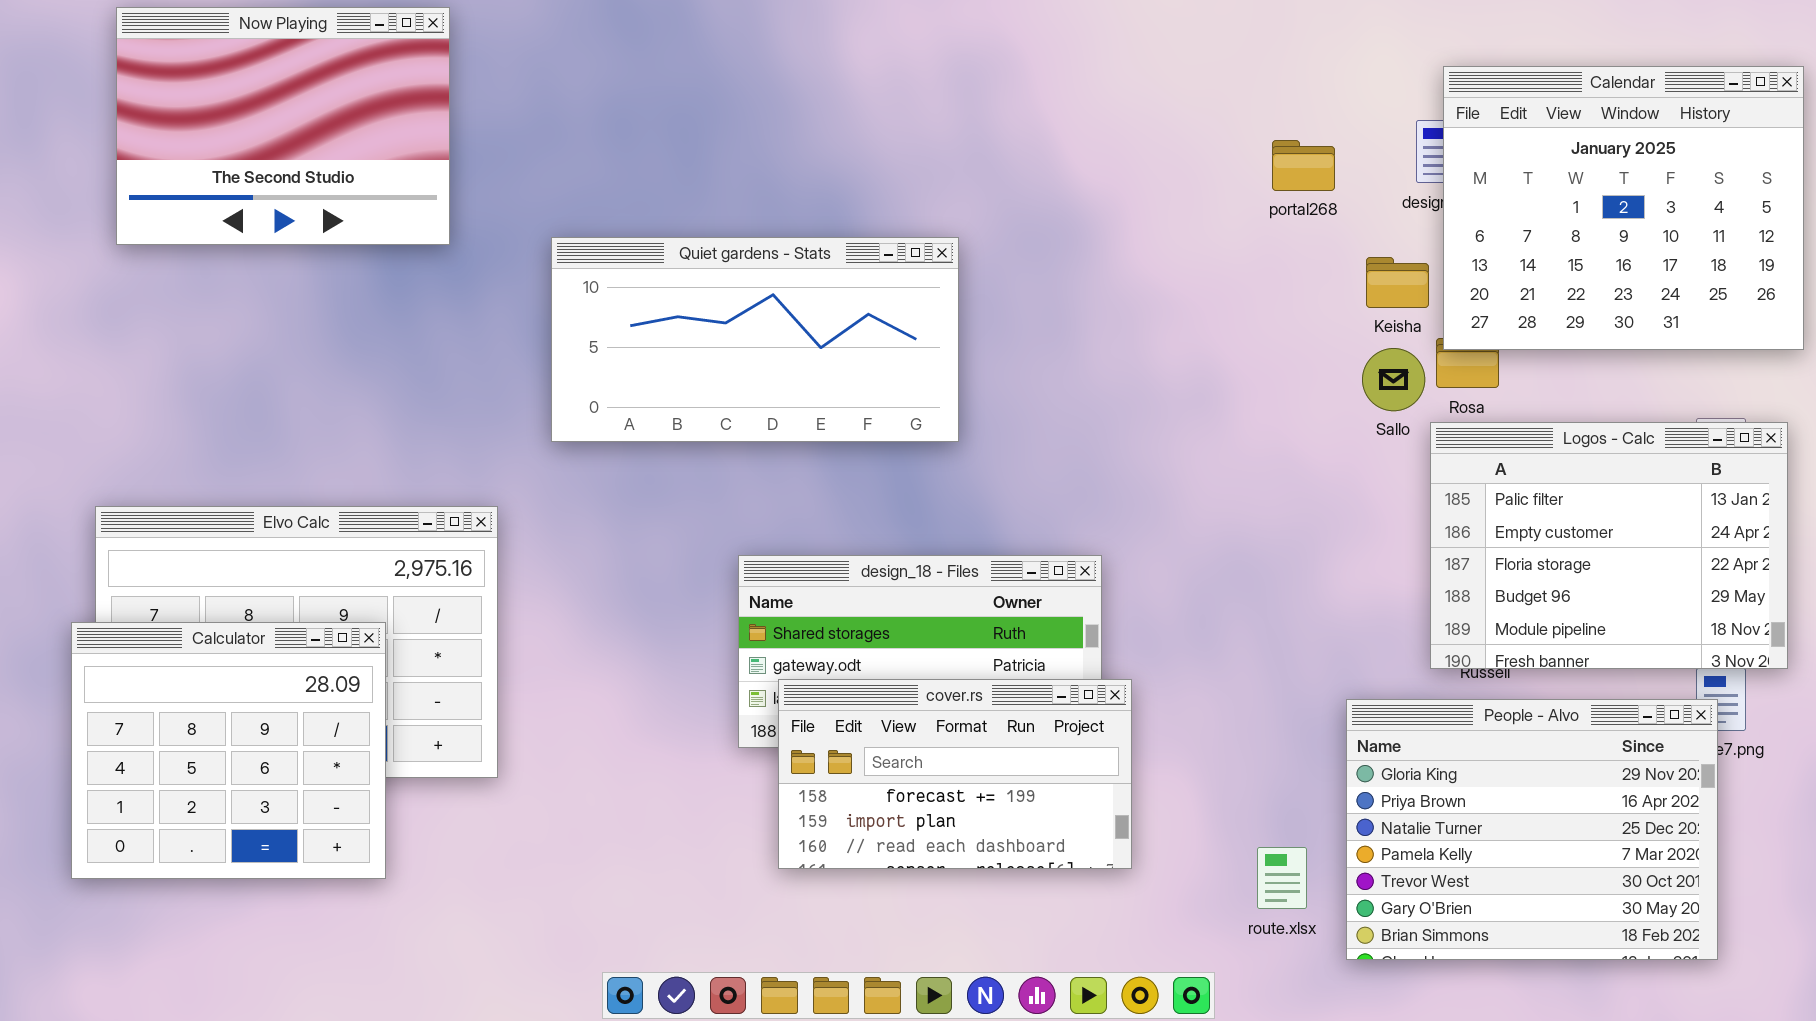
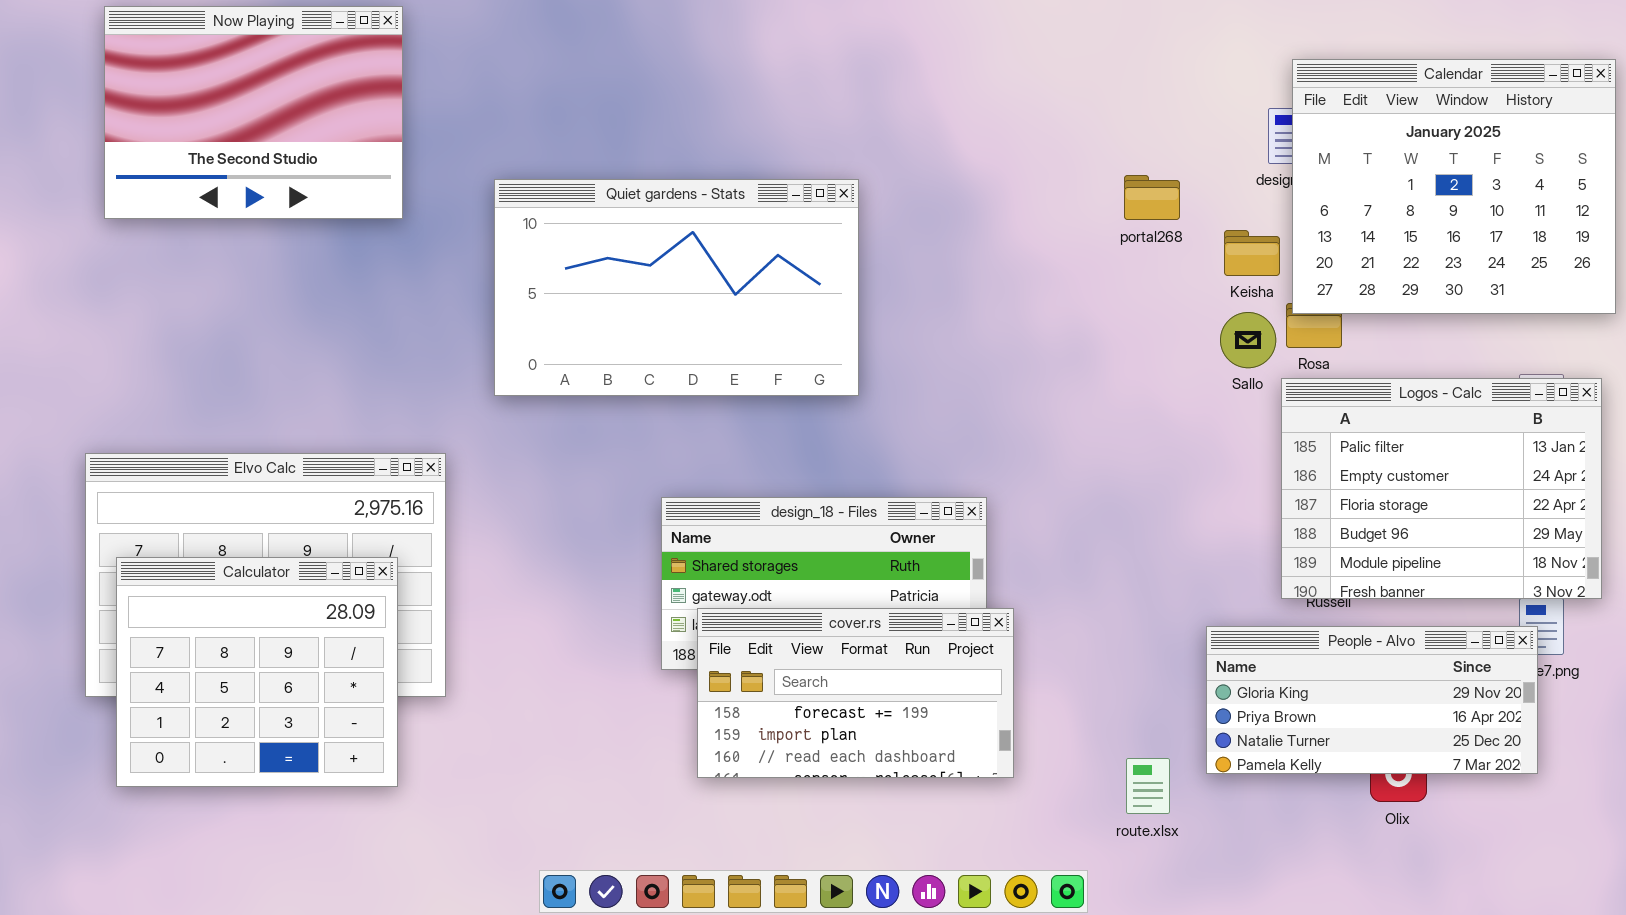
portal268: [1272,140,1335,191] -> [1124,175,1180,220], moved
Quiet gardens - Stats: [551,237,959,442] -> [494,179,859,396], resized
Calculator: [71,622,386,879] -> [116,557,398,787], moved
People - Alvo: [1346,699,1718,960] -> [1206,626,1538,774], resized

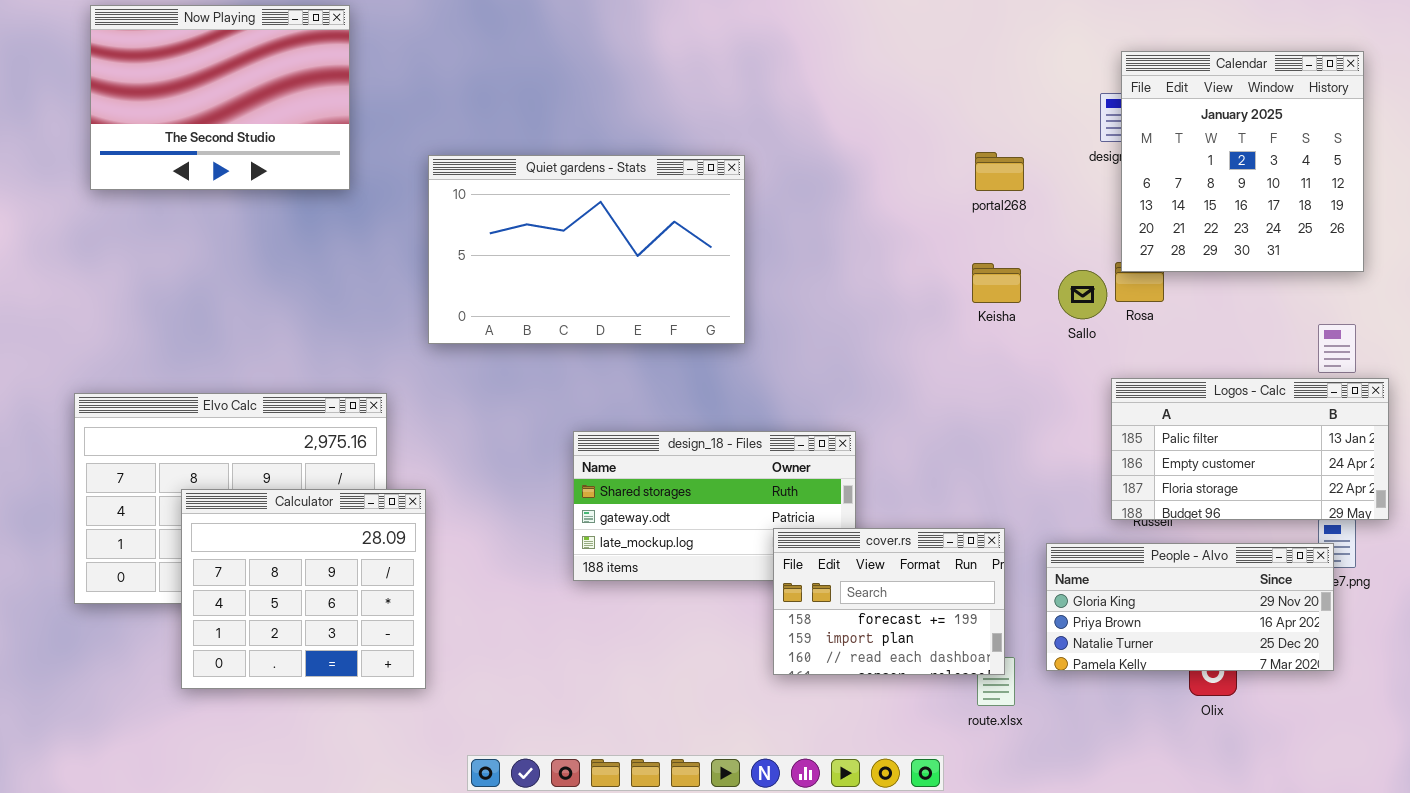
Calendar: [1292,59,1616,314] -> [1121,51,1364,272], resized
Keisha: [1224,230,1280,276] -> [972,263,1021,303], moved
Logos - Calc: [1281,378,1602,599] -> [1111,378,1389,520], resized
Calculator: [116,557,398,787] -> [181,489,426,689], moved
cover.rs: [697,608,1014,778] -> [773,528,1005,675], moved, resized

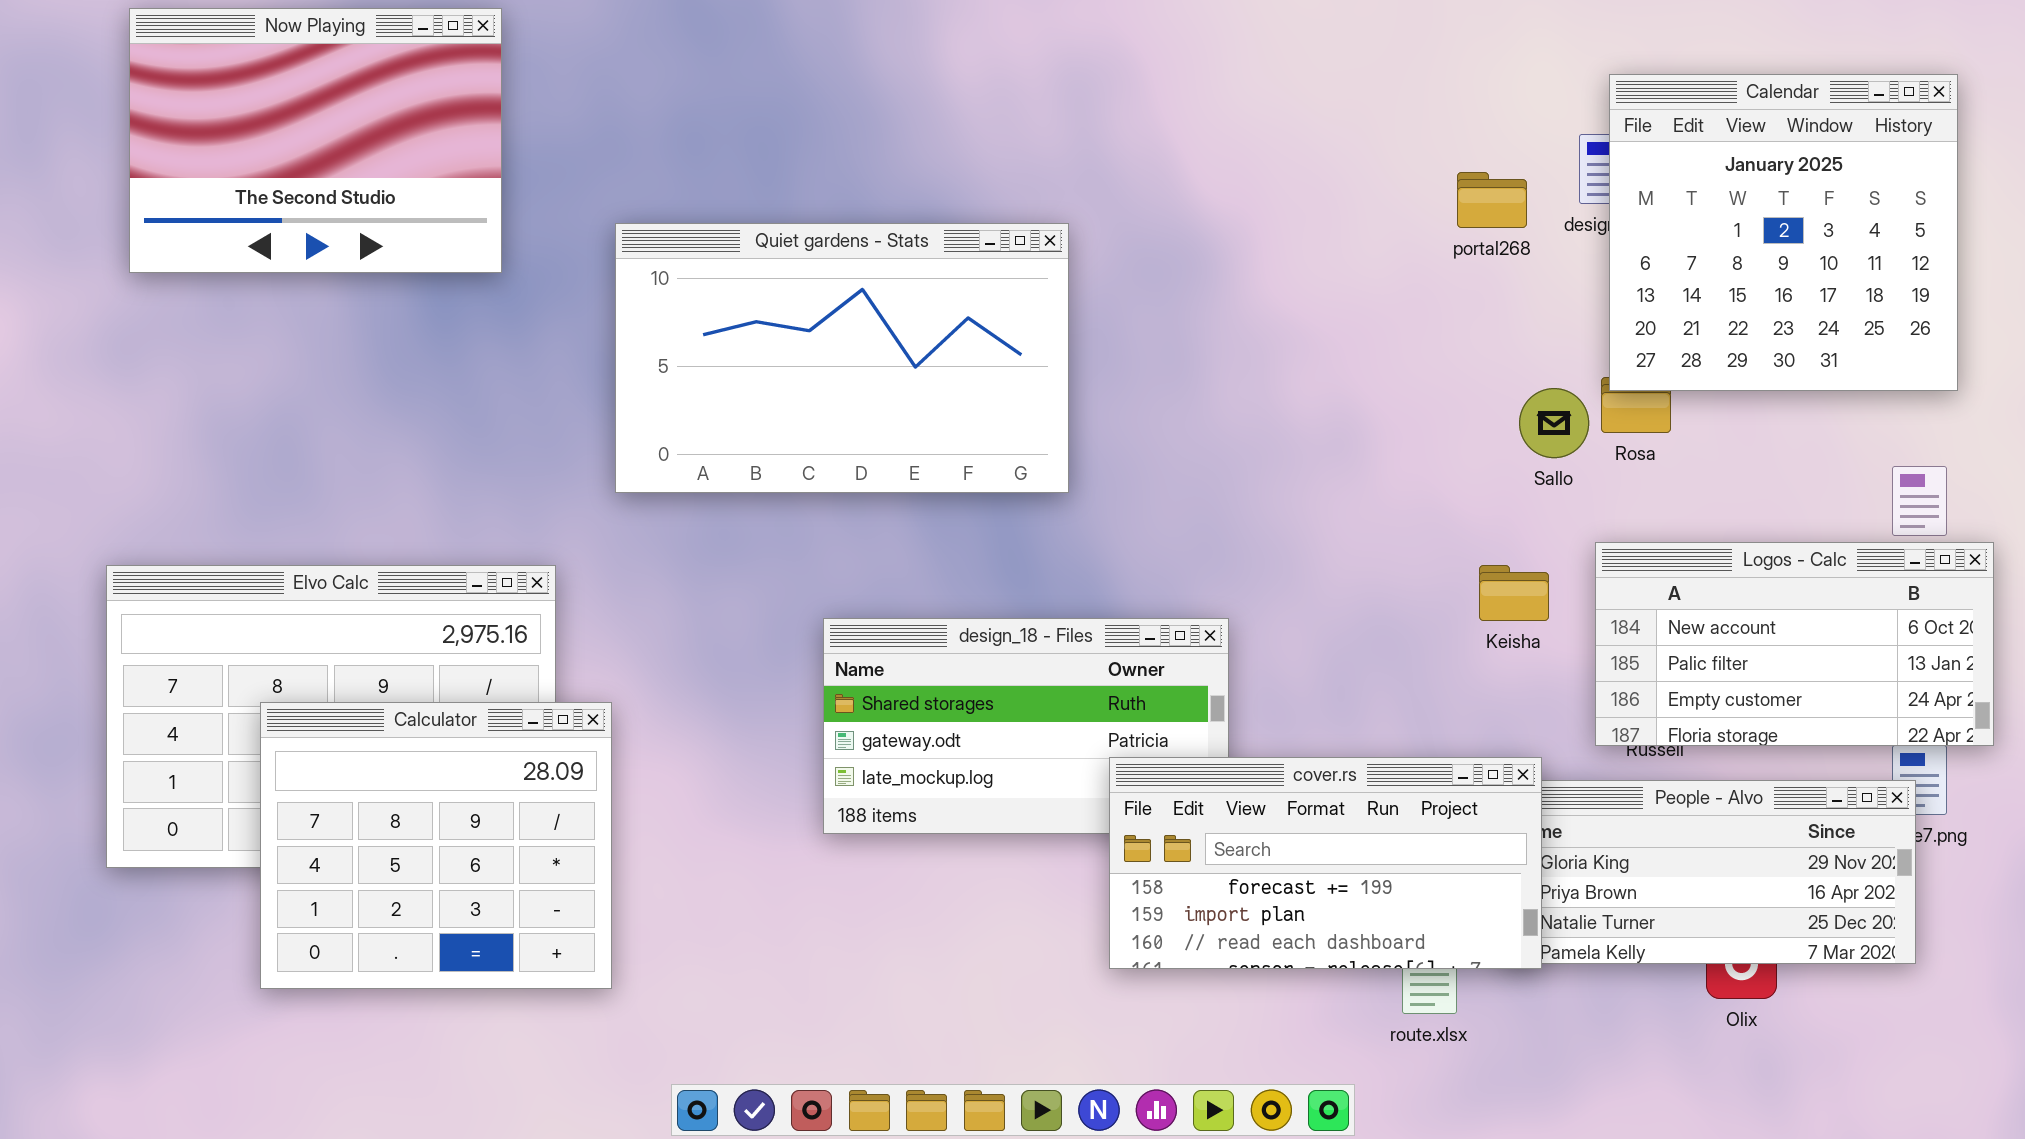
portal268: [975,152,1024,191] -> [1457,172,1527,228], moved
Keisha: [972,263,1021,303] -> [1479,565,1549,621], moved
Logos - Calc: [1111,378,1389,520] -> [1595,542,1994,746], scrolled up 1 row
cover.rs: [773,528,1005,675] -> [1109,757,1542,969], resized

